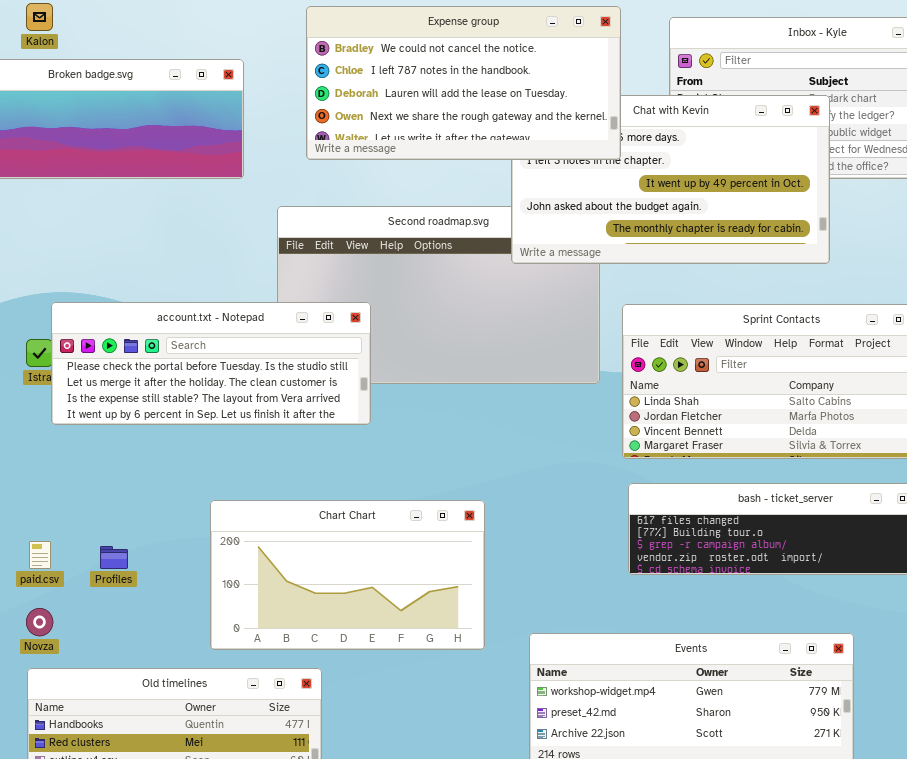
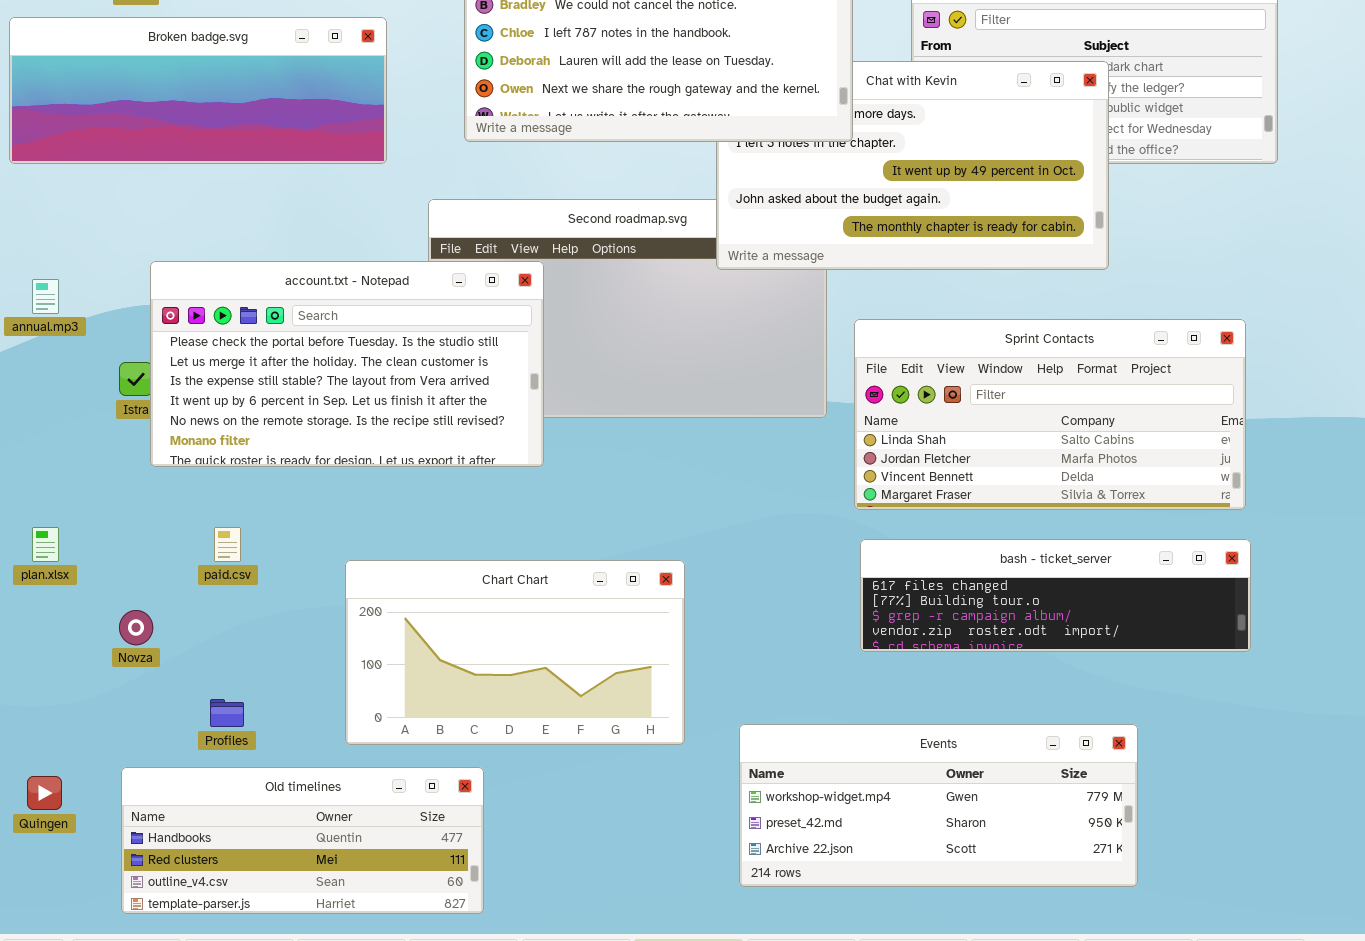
account.txt - Notepad: [51,302,371,425] -> [150,261,544,467], resized
paid.csv: [29,541,51,569] -> [214,527,241,562], moved
Profiles: [100,546,128,569] -> [210,699,244,727], moved
Novza: [26,608,53,636] -> [119,610,153,645], moved

